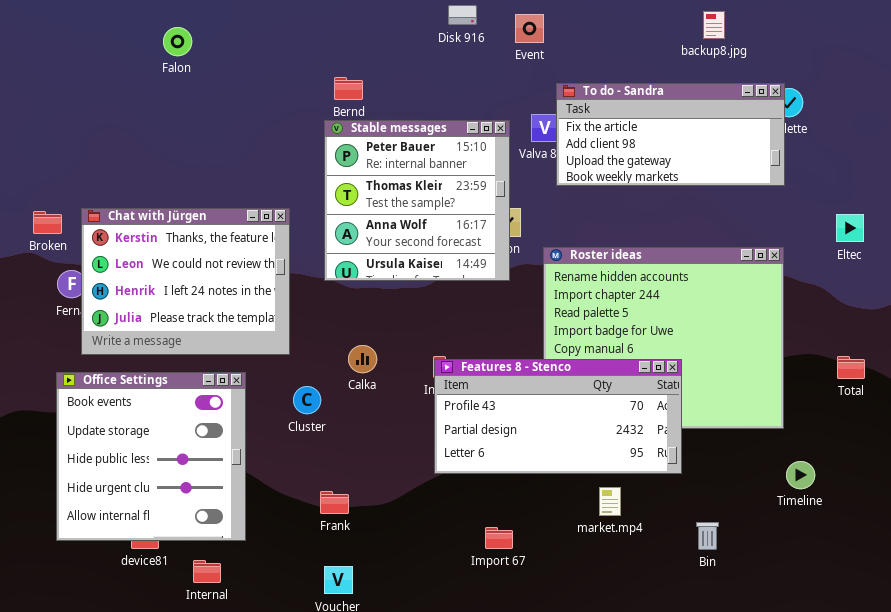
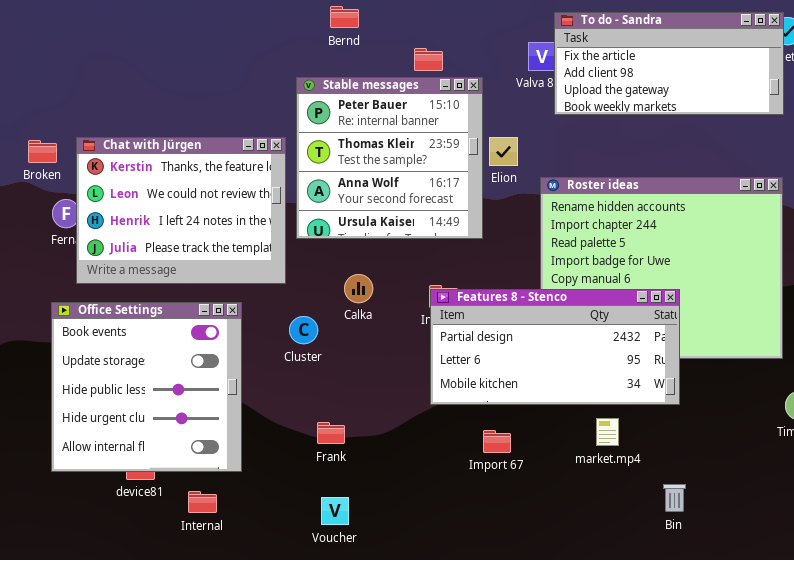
Stable messages: [324,120,510,281] -> [296,77,483,239], moved
Features 8 - Stenco: [434,359,682,474] -> [430,289,680,405], scrolled down 1 row
Bin: [696,522,719,550] -> [663,484,686,512], moved
Import 67: [485,527,513,549] -> [483,430,511,453], moved

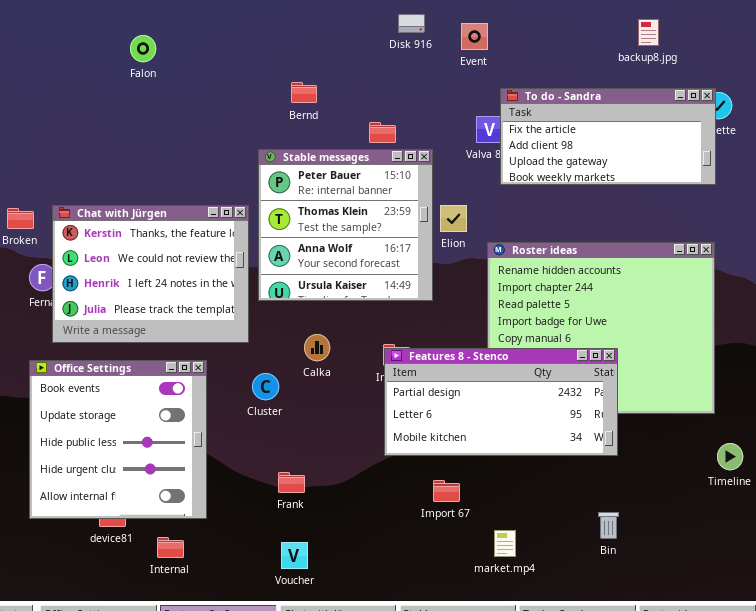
market.mp4: [596,418,619,446] -> [494,530,516,557], moved
Bin: [663,484,686,512] -> [598,512,619,539], moved

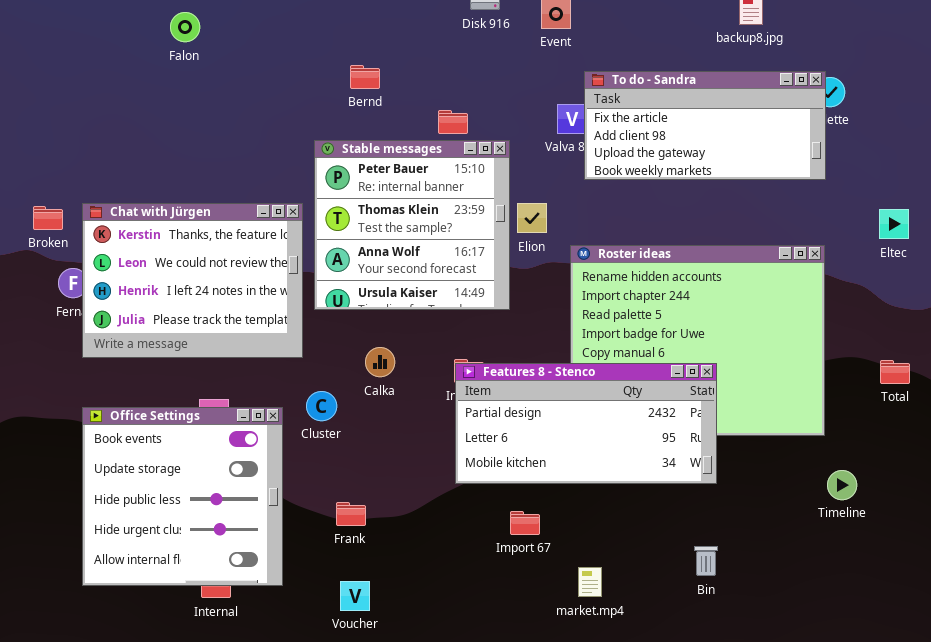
Office Settings: [29,360,207,519] -> [82,407,283,586], moved

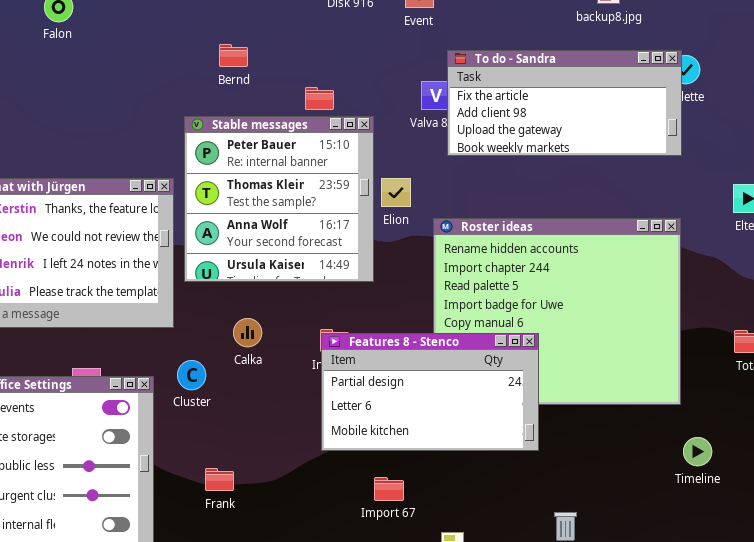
Features 8 - Stenco: [455,363,717,484] -> [321,333,539,451], resized

